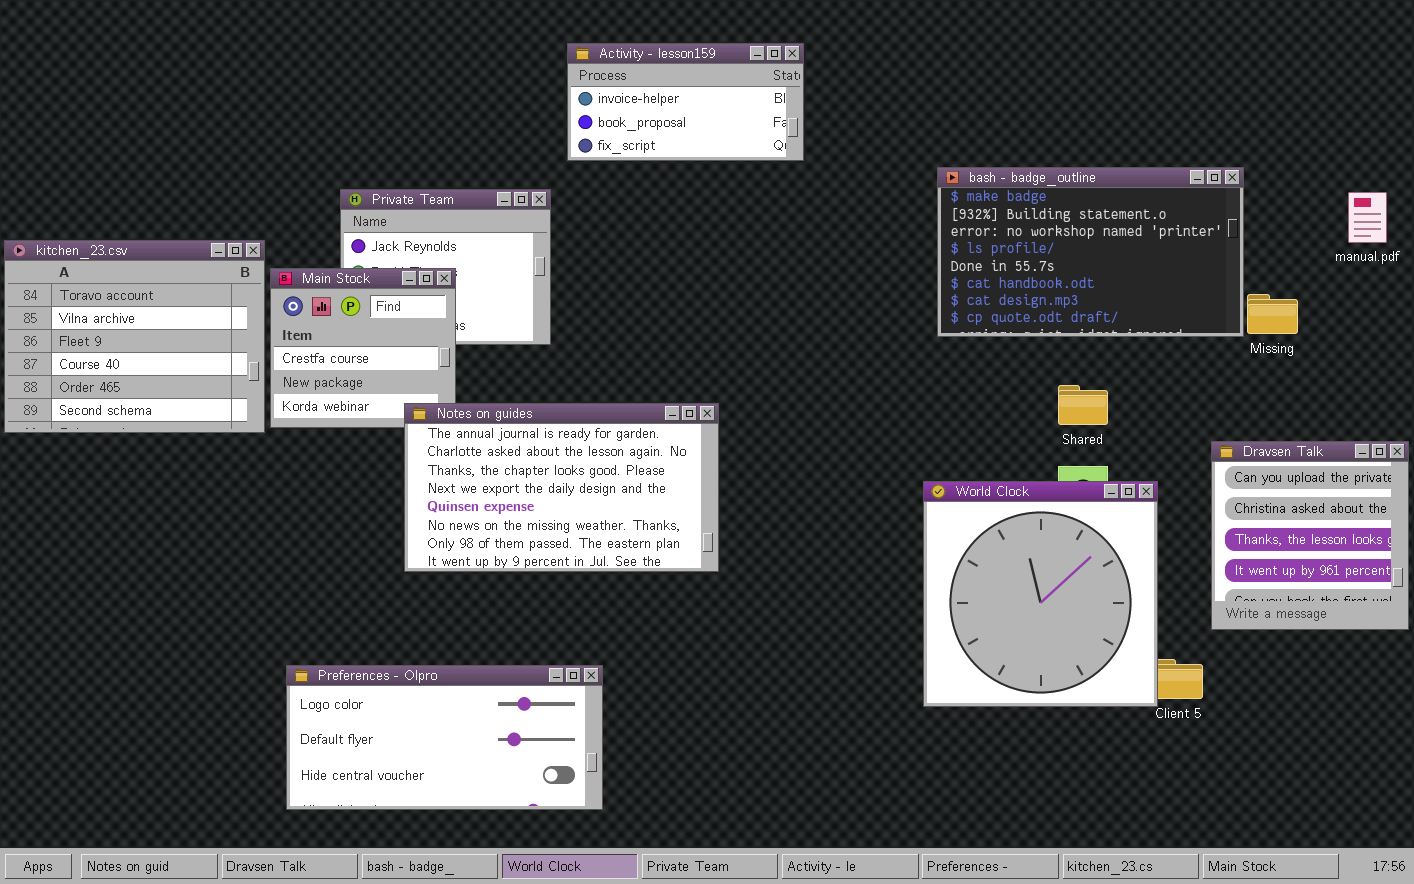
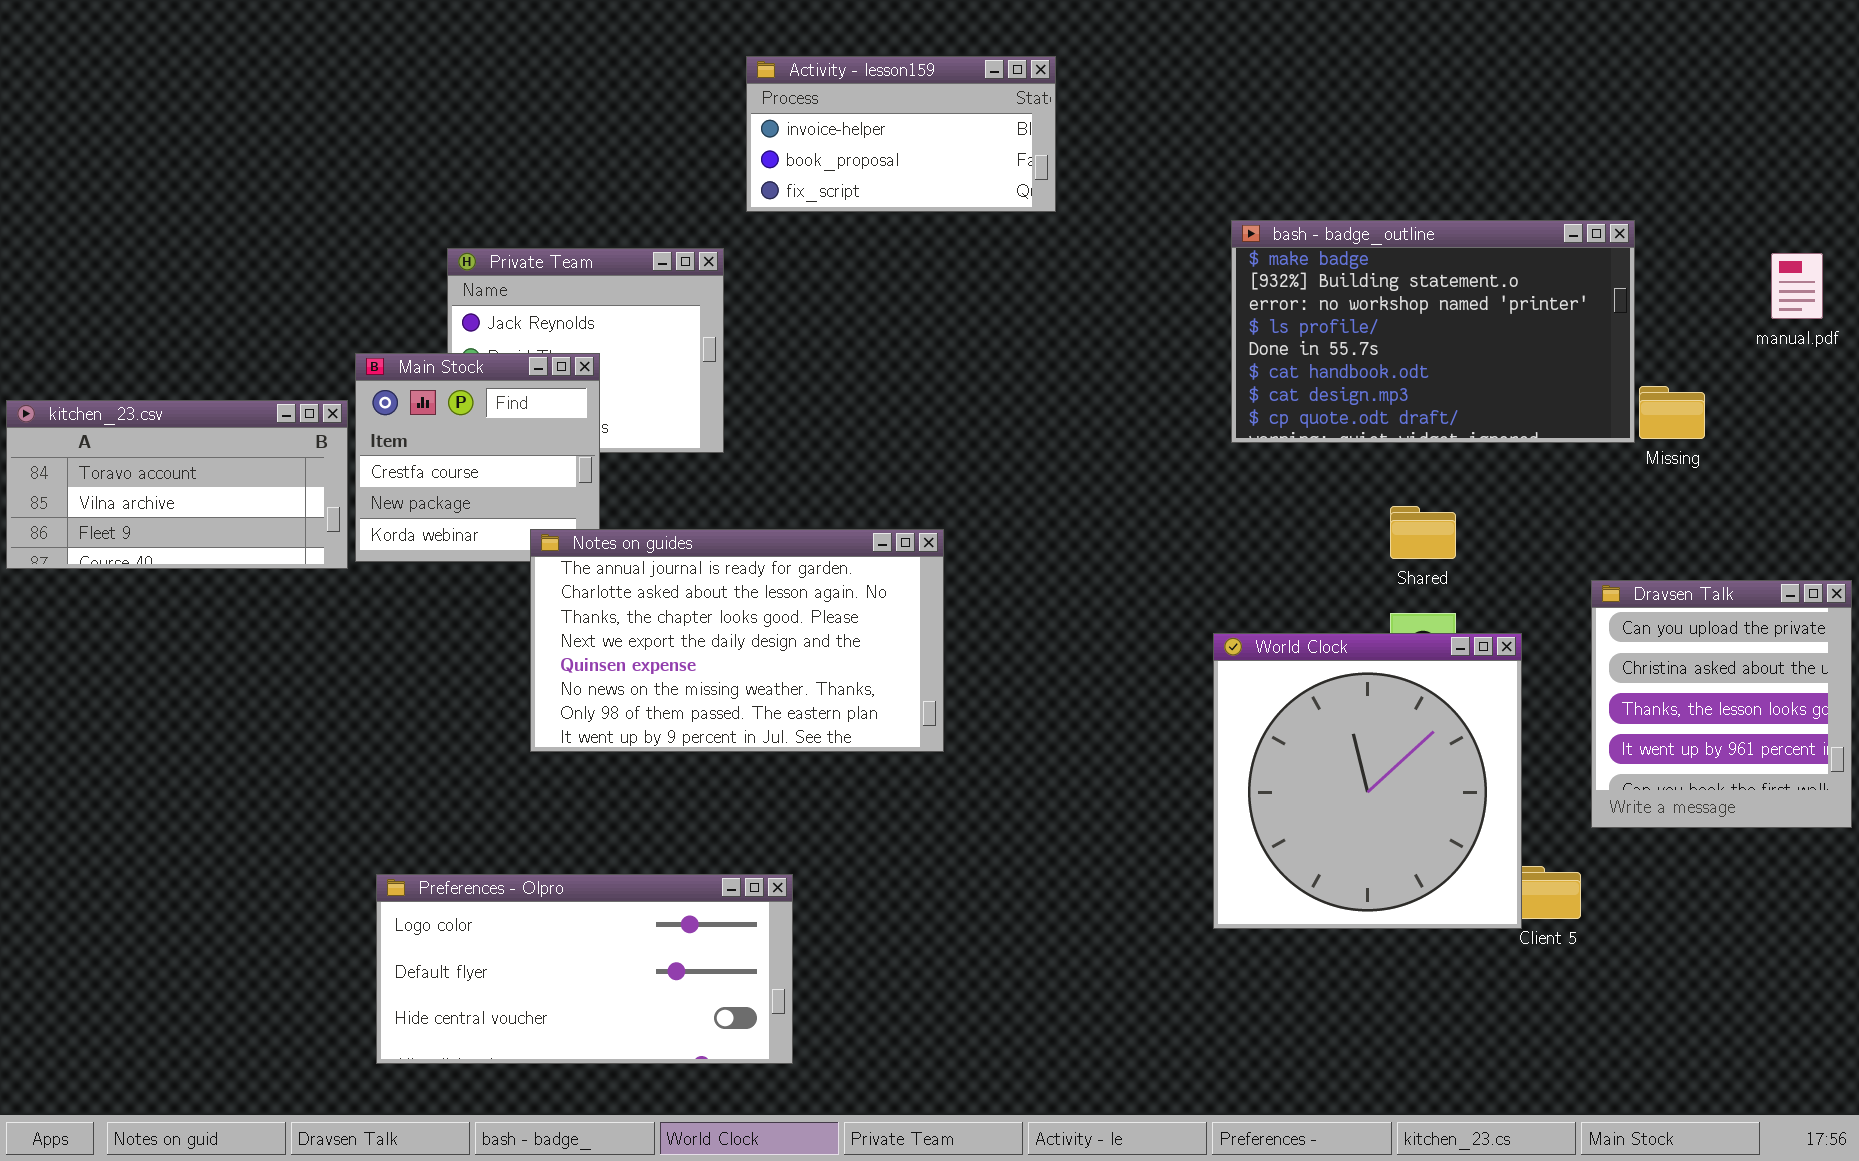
kitchen_23.csv: [4,240,265,433] -> [6,400,348,569], resized

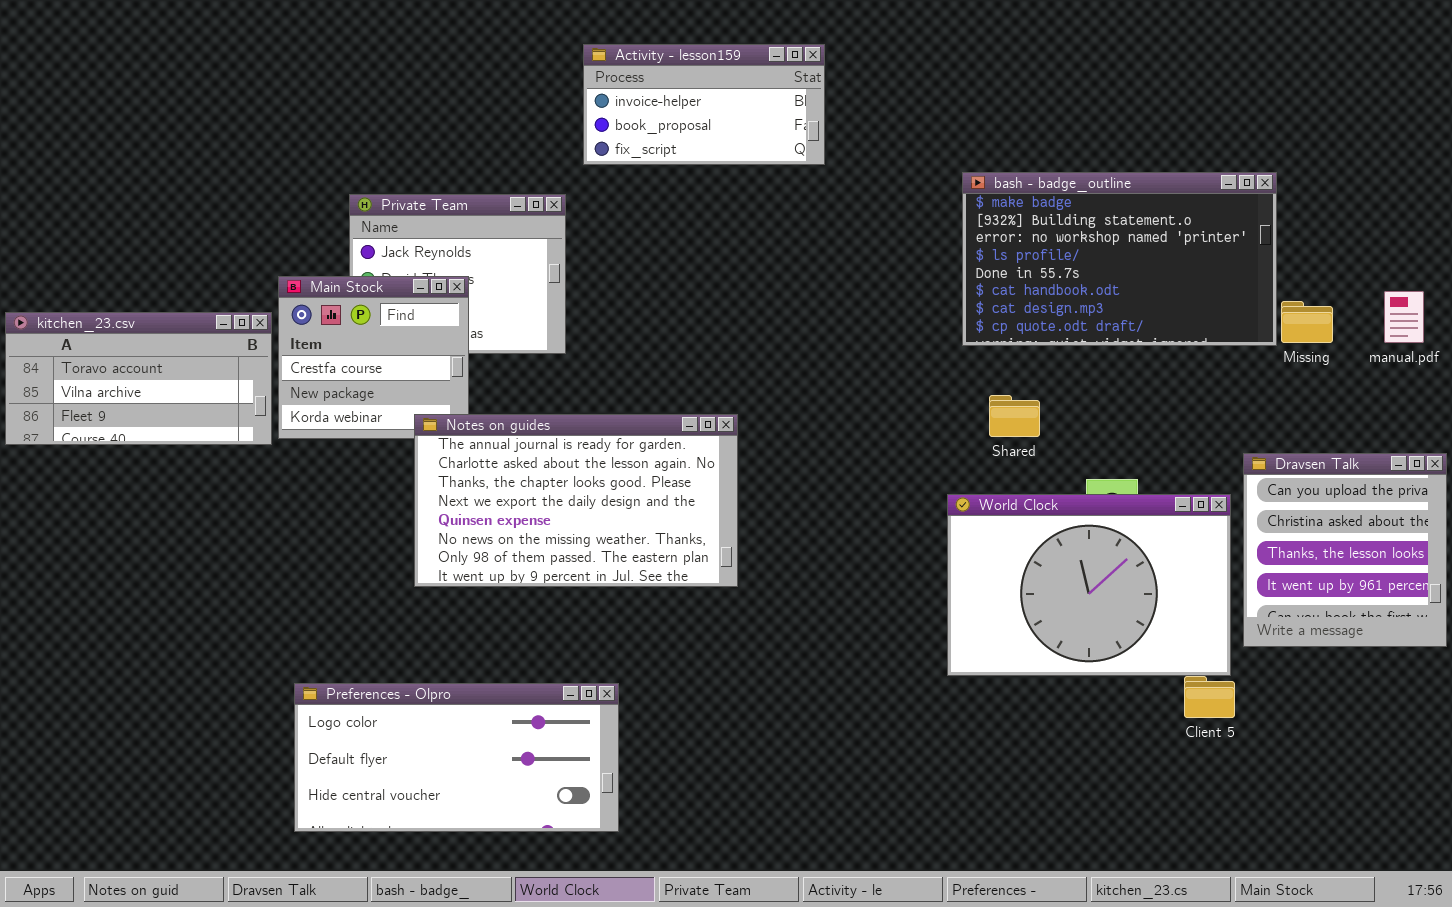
manual.pdf: [1771,253,1823,319] -> [1384,291,1424,343], moved
Shared: [1390,506,1456,559] -> [989,395,1040,437], moved
World Clock: [1213,633,1522,929] -> [947,494,1231,676], resized

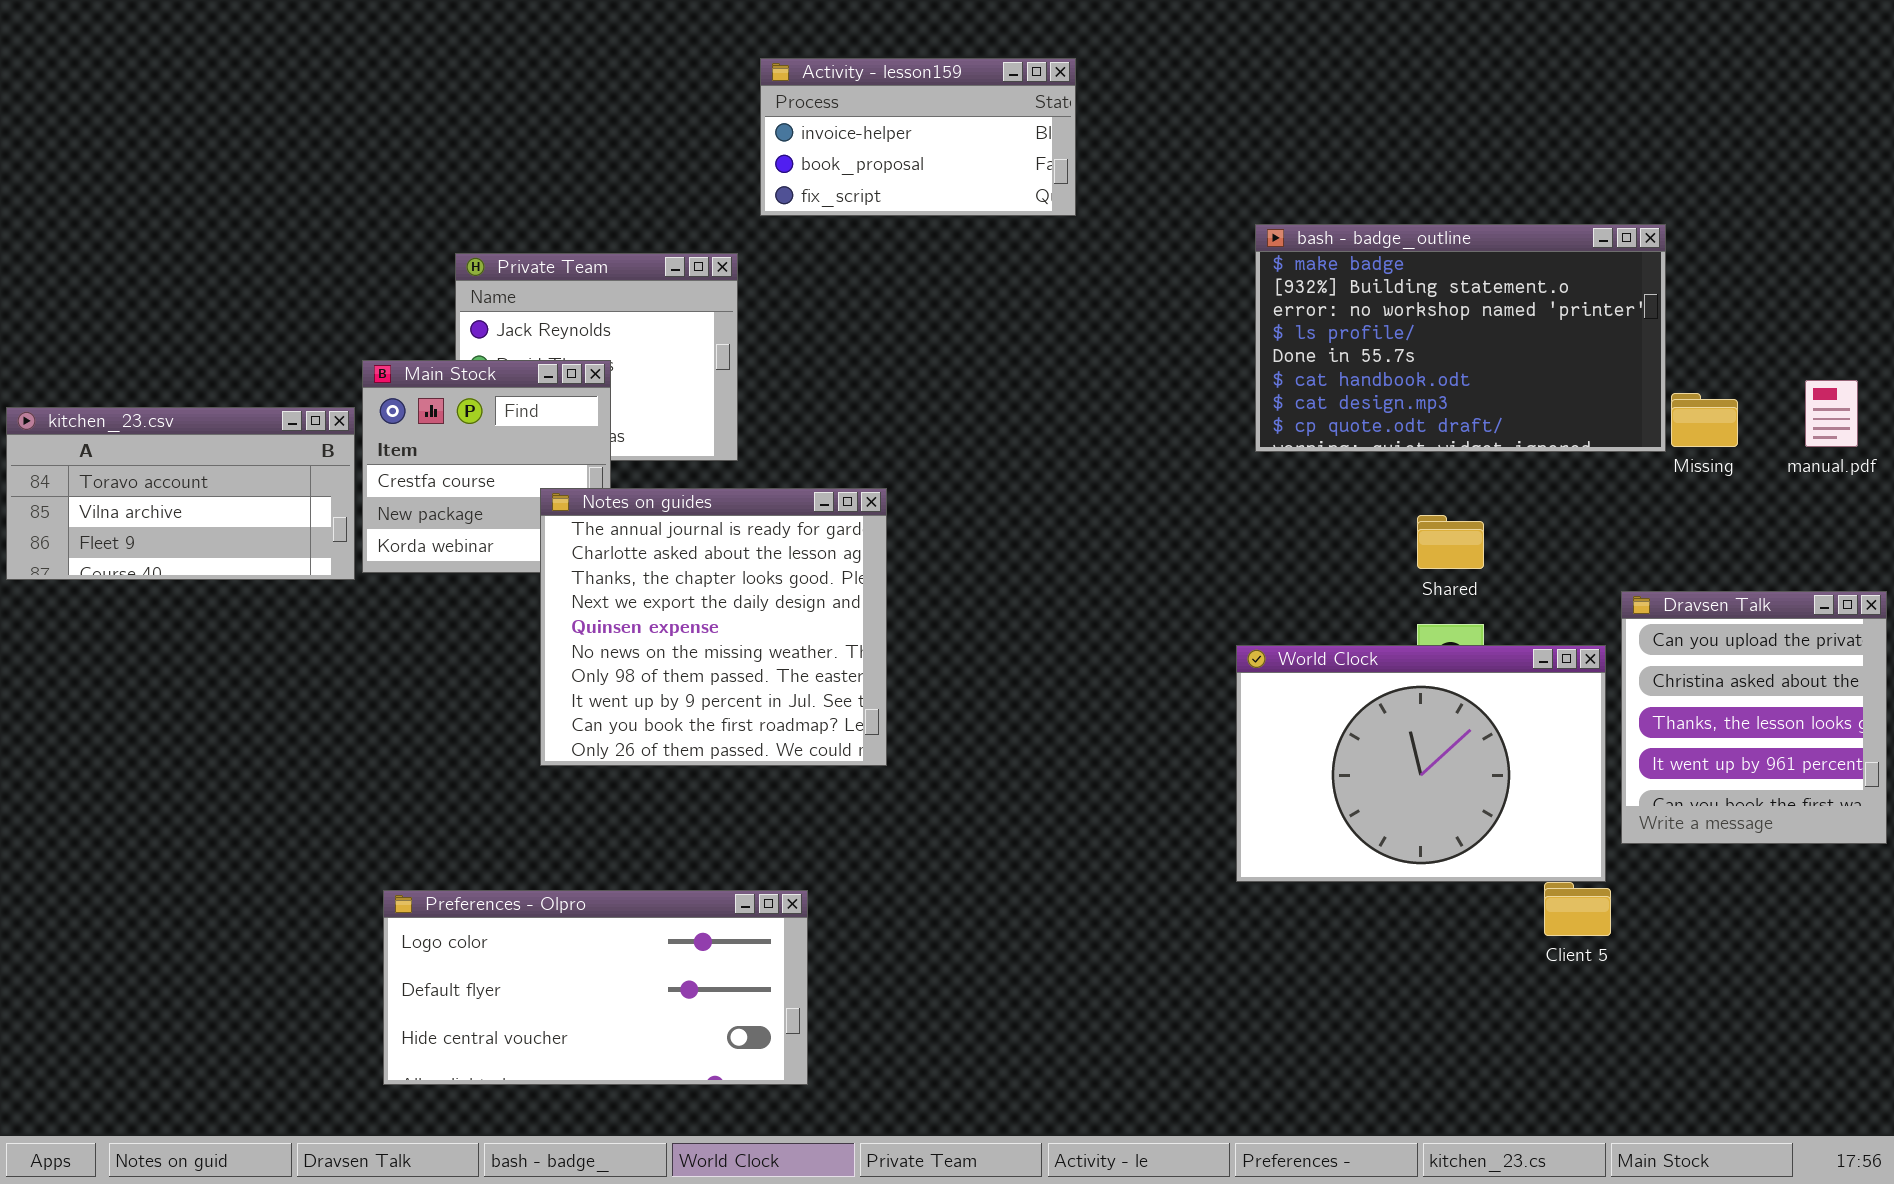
Shared: [989,395,1040,437] -> [1417,515,1484,569], moved
Notes on guides: [414,414,738,587] -> [540,488,887,766], resized

